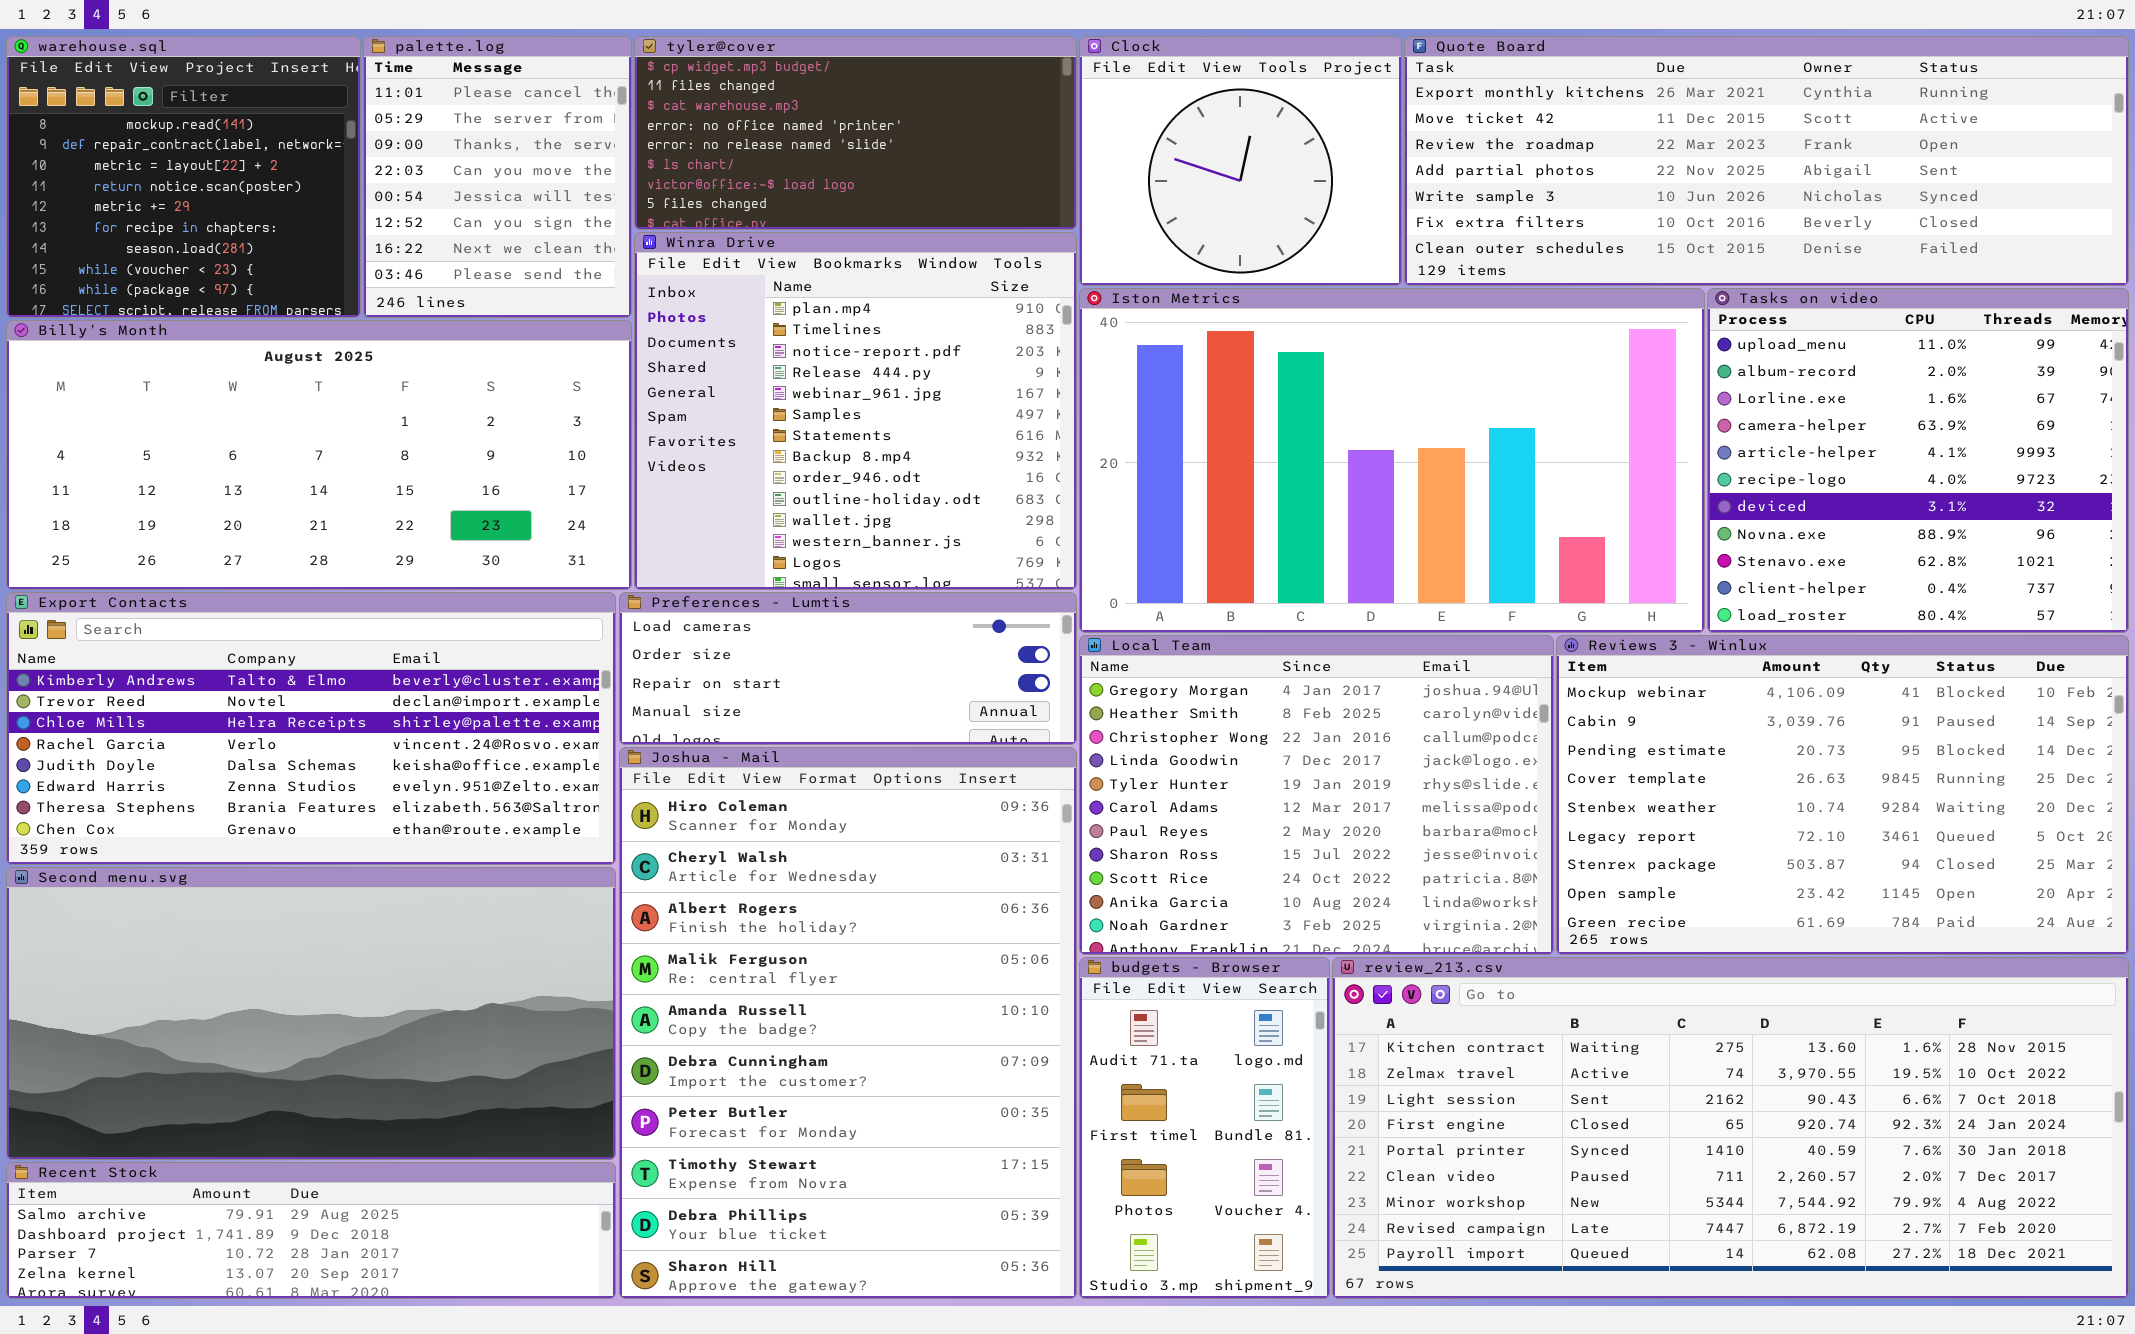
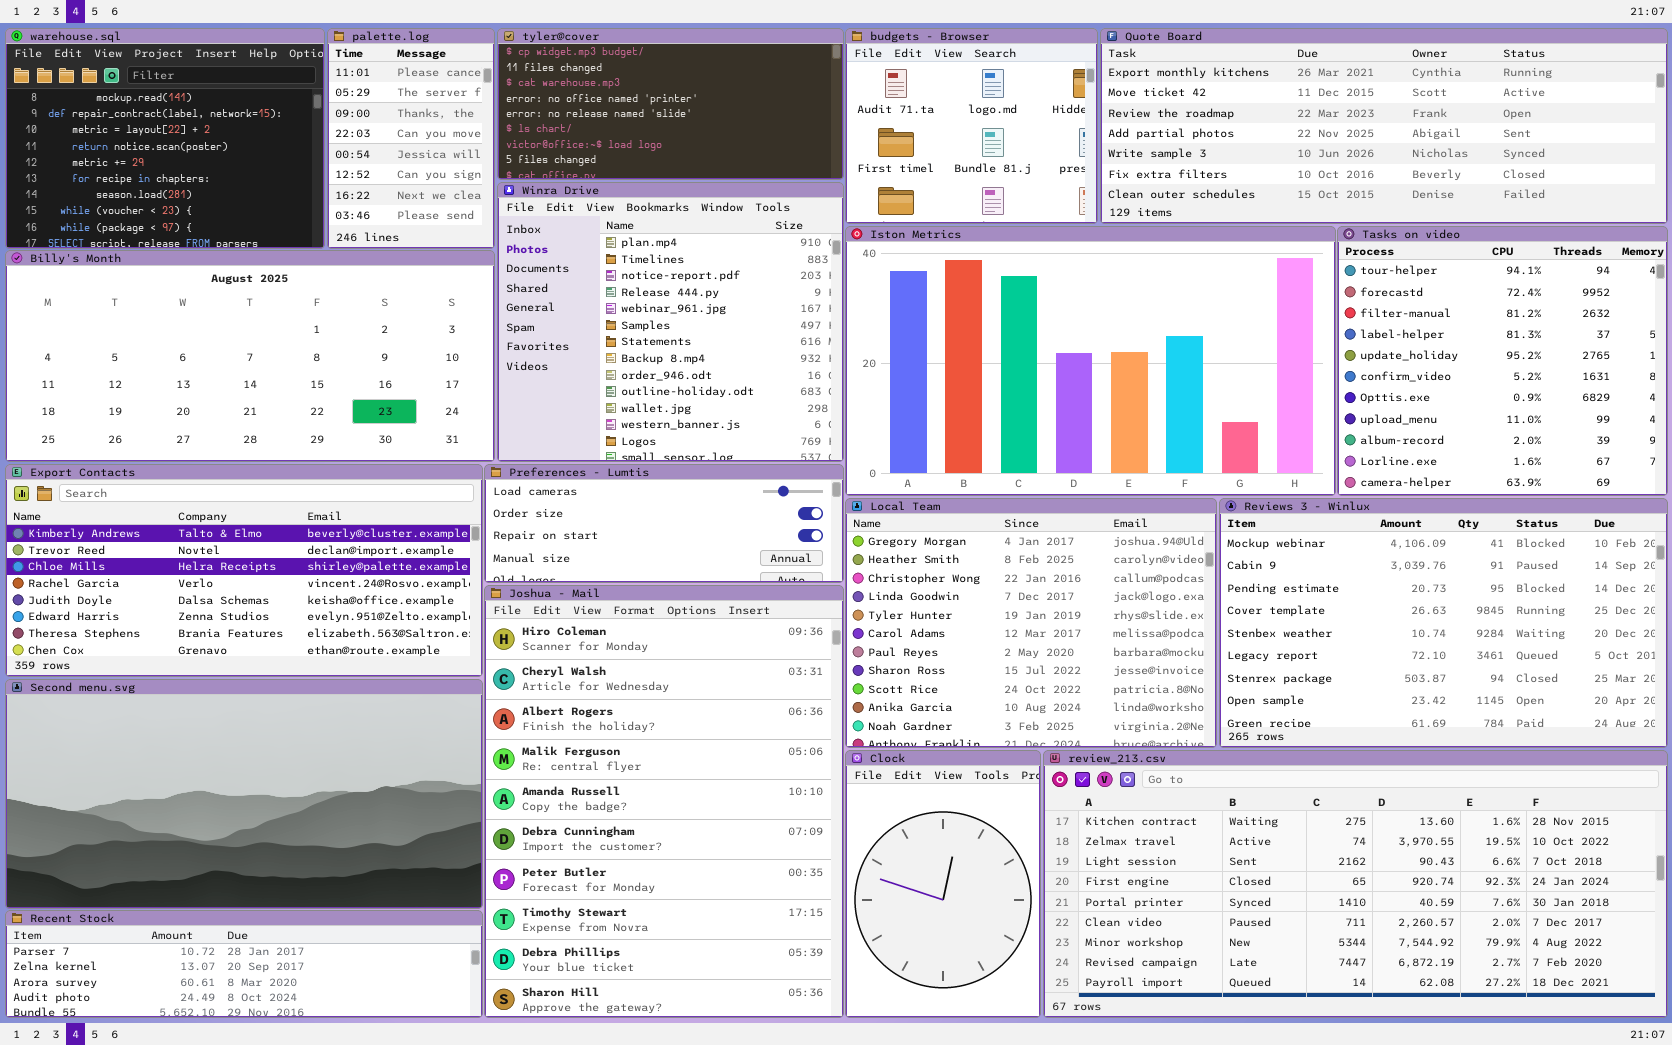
warehouse.sql: [6,36,361,318] -> [5,28,325,249], resized
palette.log: [363,36,632,318] -> [327,28,495,249], resized
Clock: [1079,36,1402,286] -> [845,750,1041,1018], moved, resized
Tasks on video: [1707,288,2129,633] -> [1337,226,1668,496], scrolled up 7 rows
budgets - Browser: [1079,957,1330,1299] -> [845,28,1098,224], moved, resized
Recent Stock: [6,1162,616,1299] -> [5,910,483,1018], scrolled down 2 rows

